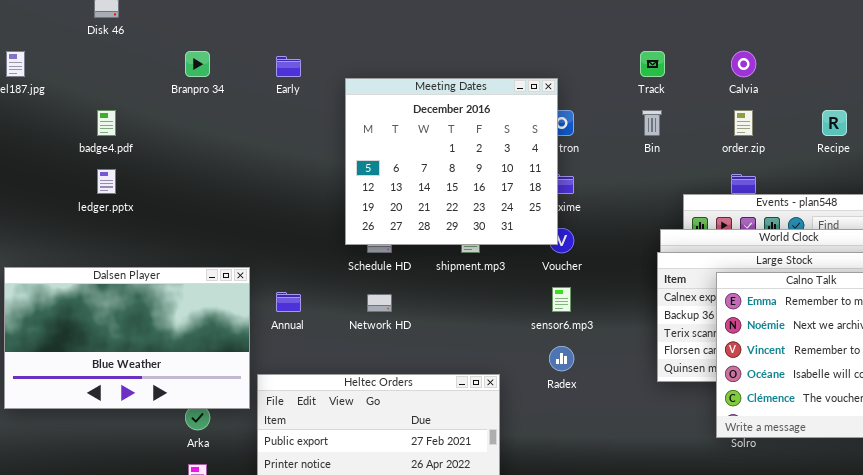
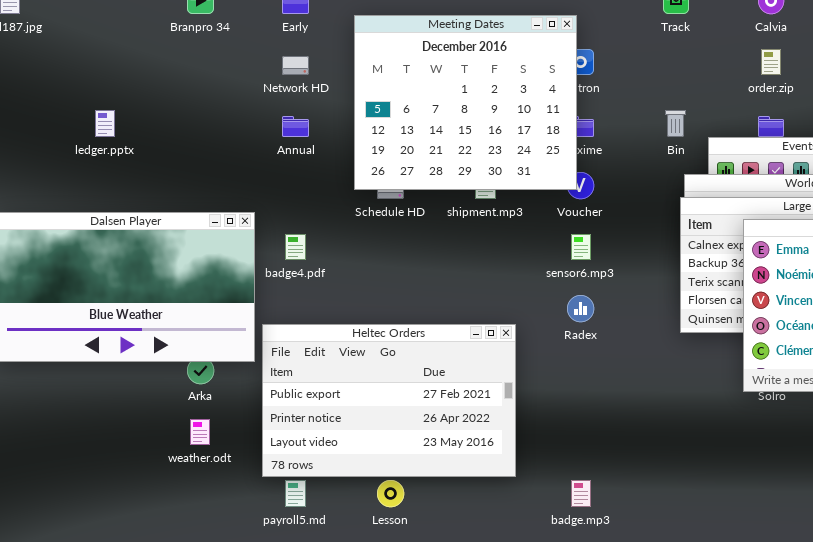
badge4.pdf: [97,110,116,136] -> [285,234,306,260], moved
Bin: [642,110,662,136] -> [665,110,686,137], moved
Annual: [276,292,301,312] -> [282,116,309,137], moved
Network HD: [367,294,392,312] -> [282,56,309,75], moved

